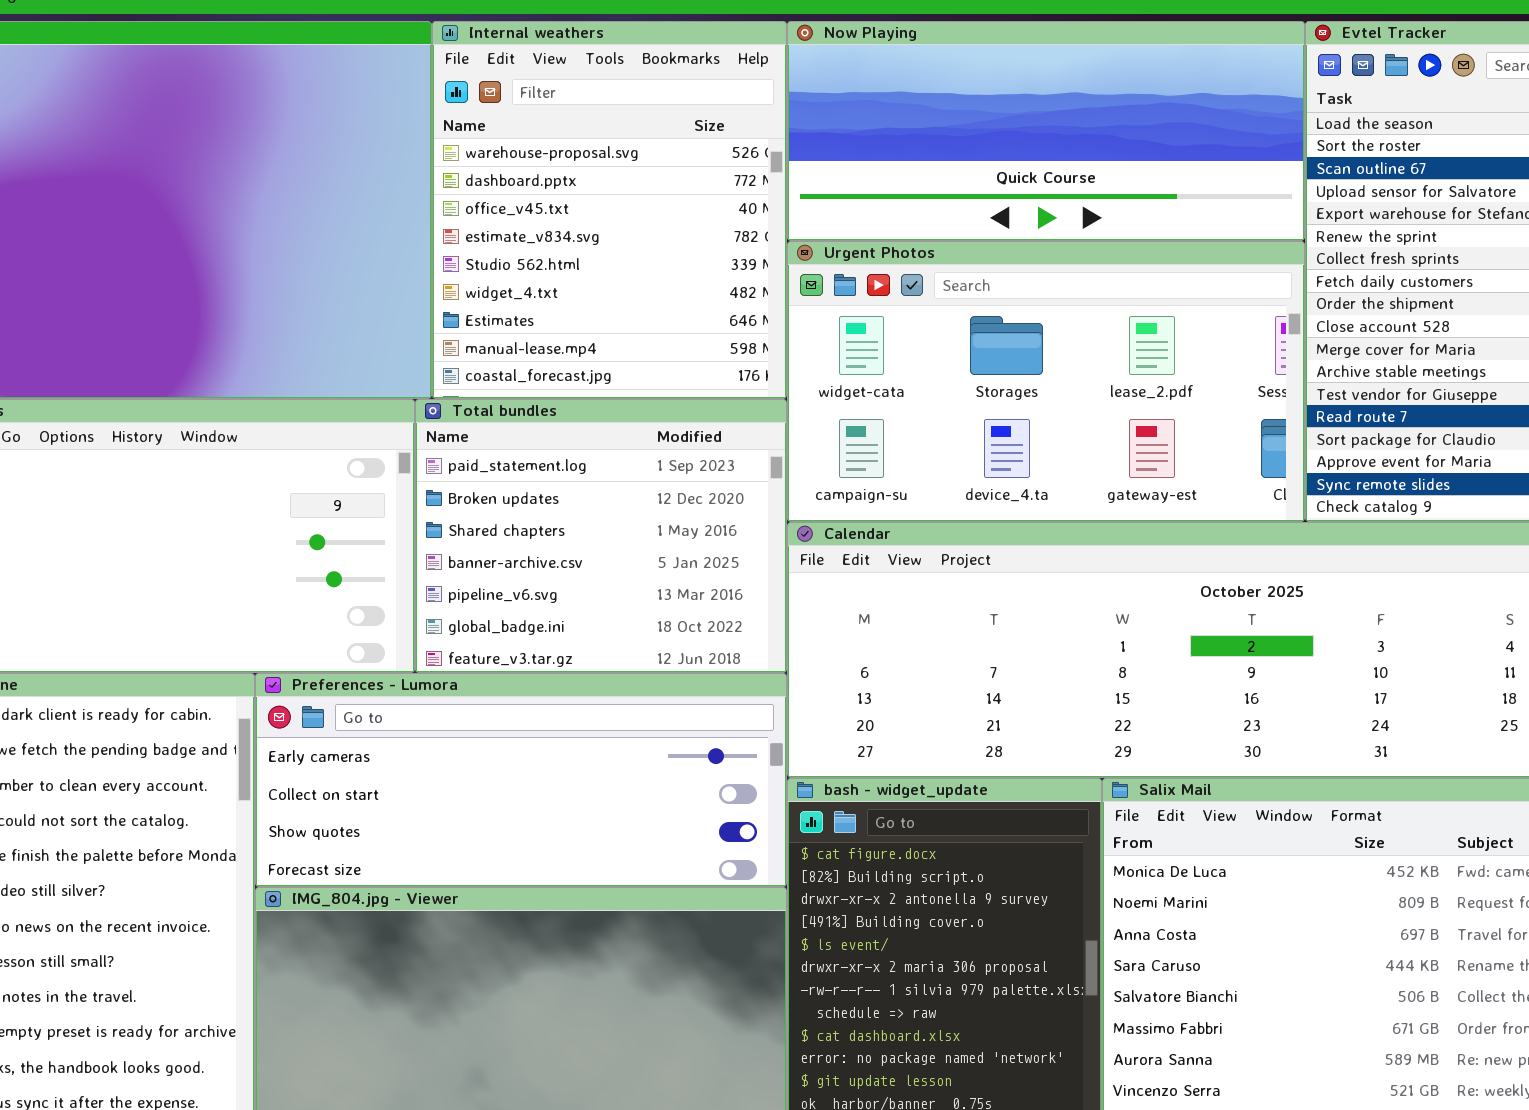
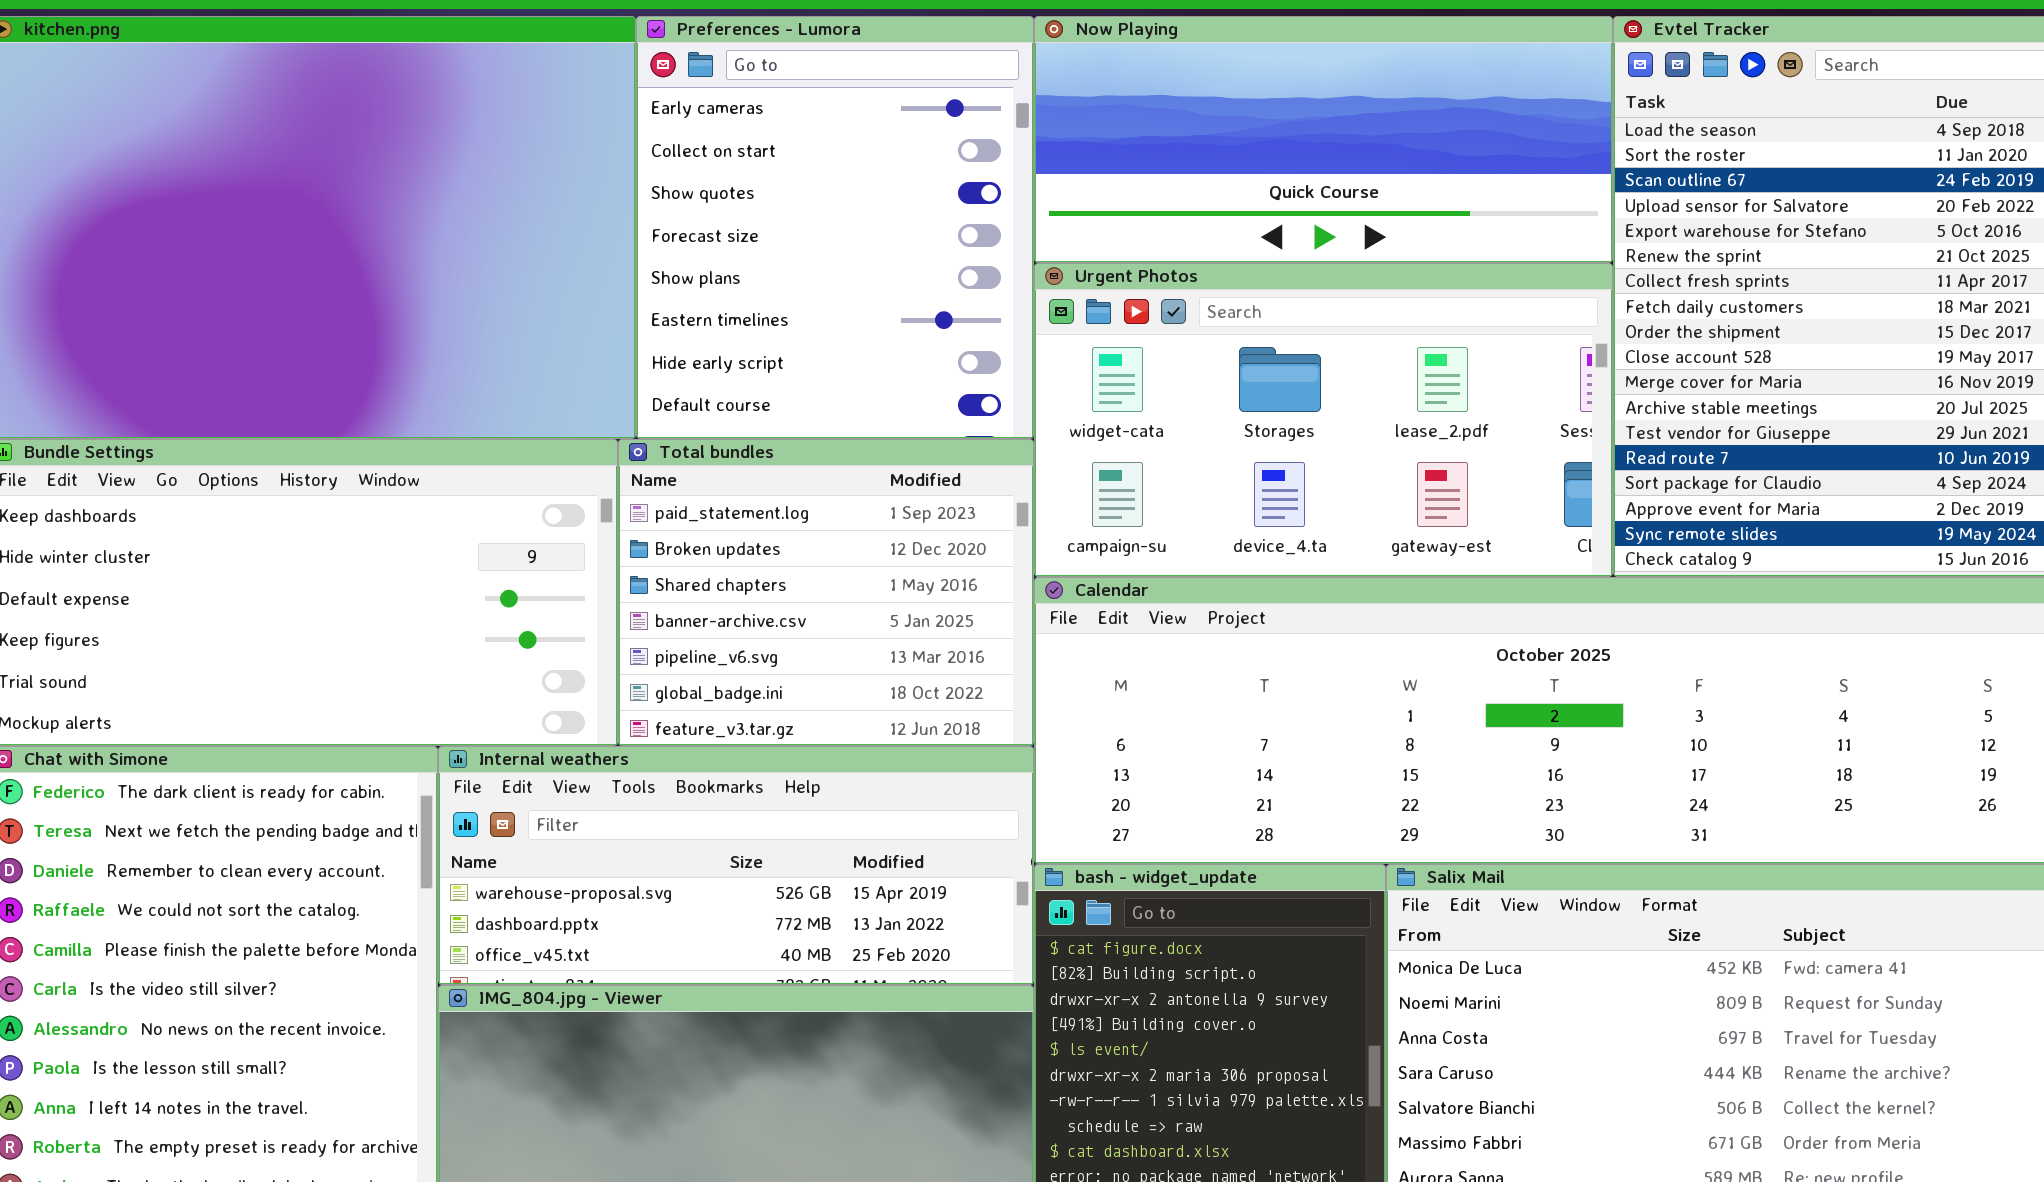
Internal weathers: [432,21,787,399] -> [438,746,1034,985], moved, resized
Preferences - Lumora: [255,673,787,887] -> [636,16,1034,439], moved, resized

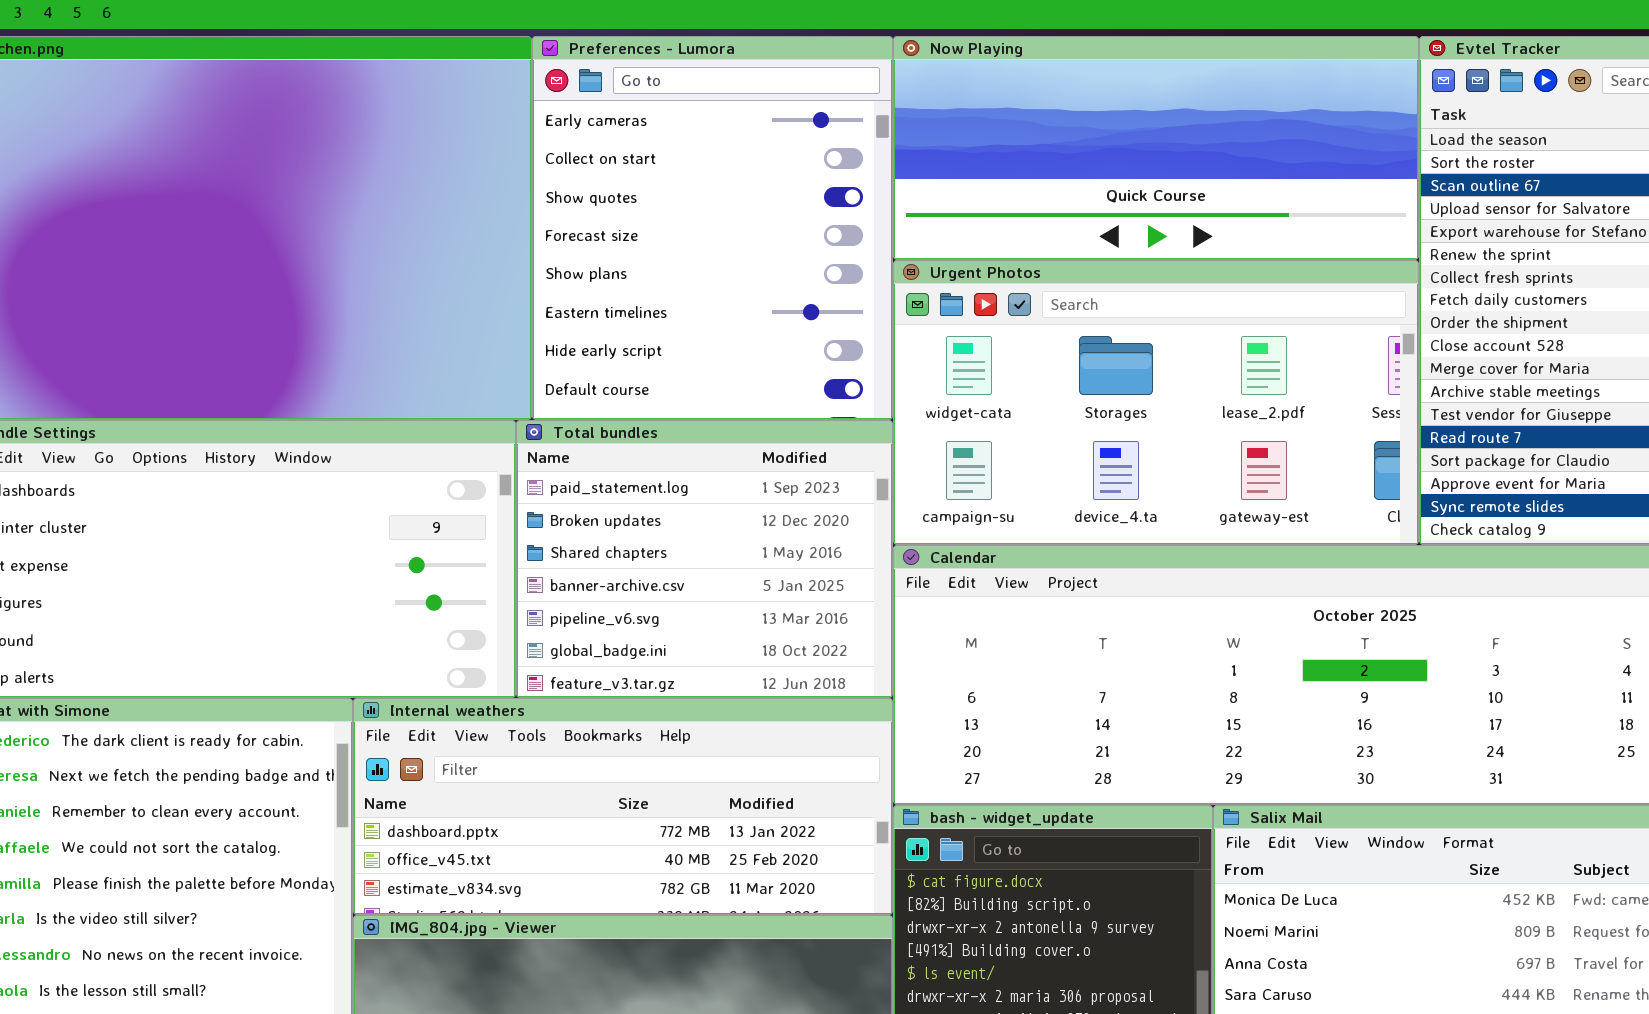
Internal weathers: [438,746,1034,985] -> [353,698,893,915], scrolled down 1 row

